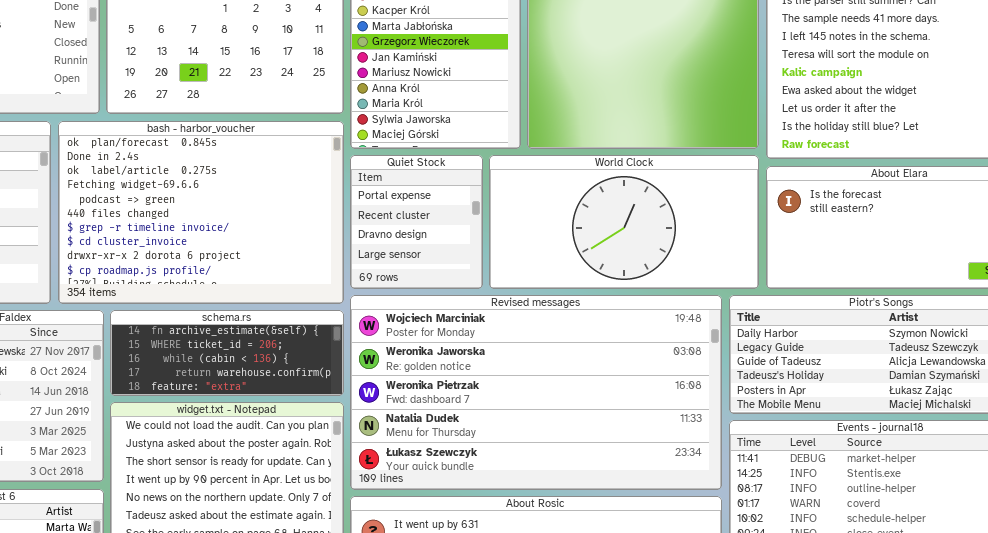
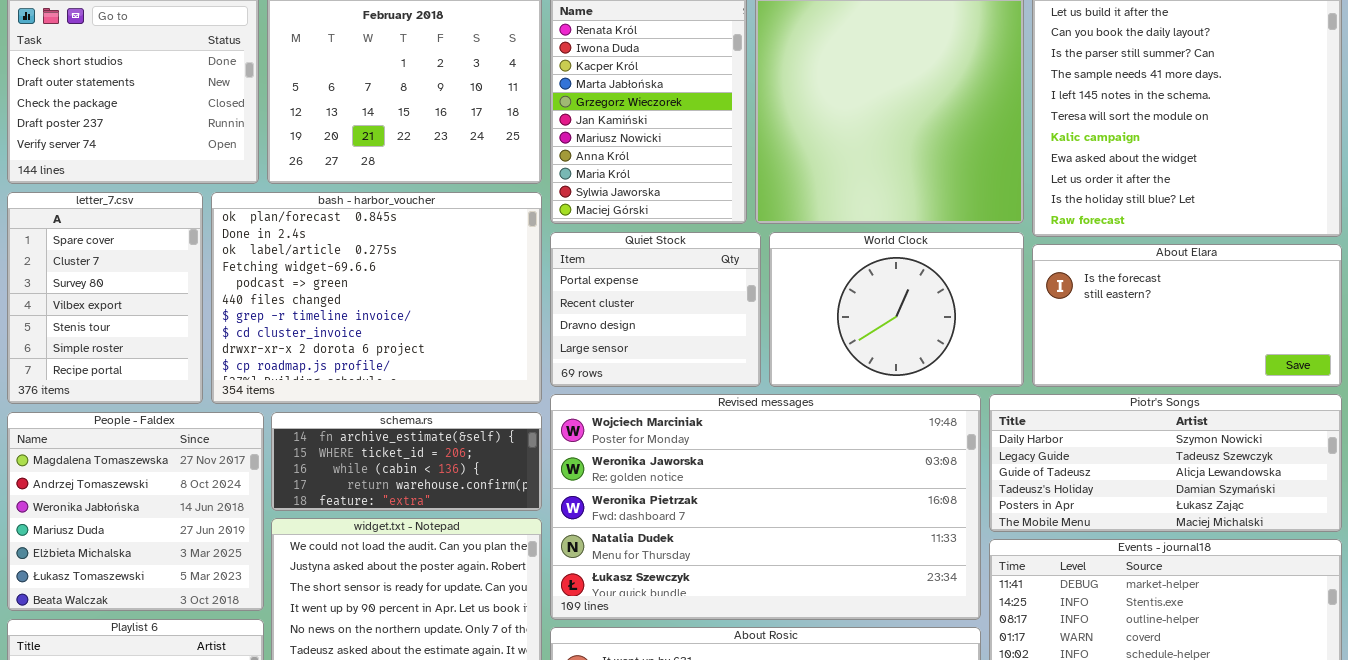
Quiet Stock: [350,155,483,289] -> [550,232,761,387], resized
World Clock: [489,155,759,289] -> [769,232,1024,387], resized

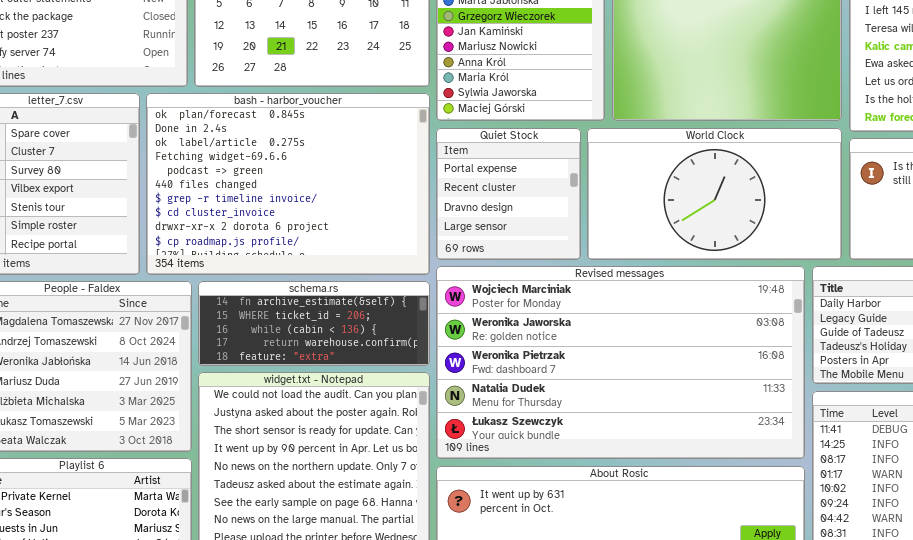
Quiet Stock: [550,232,761,387] -> [436,128,581,260], resized
World Clock: [769,232,1024,387] -> [587,128,842,260], resized

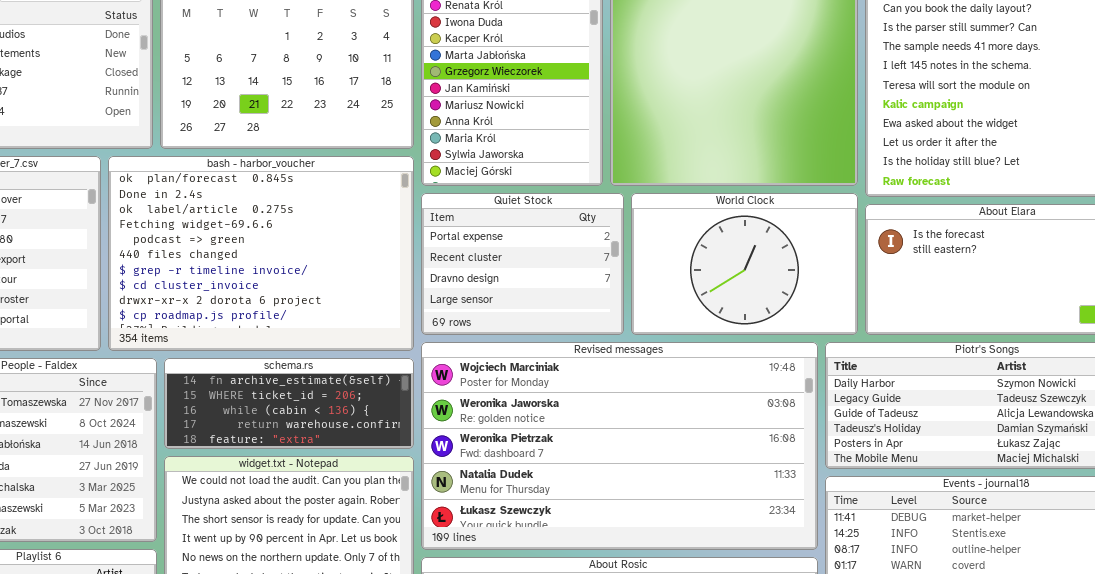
Quiet Stock: [436,128,581,260] -> [421,193,624,335], resized
World Clock: [587,128,842,260] -> [631,193,858,335], resized

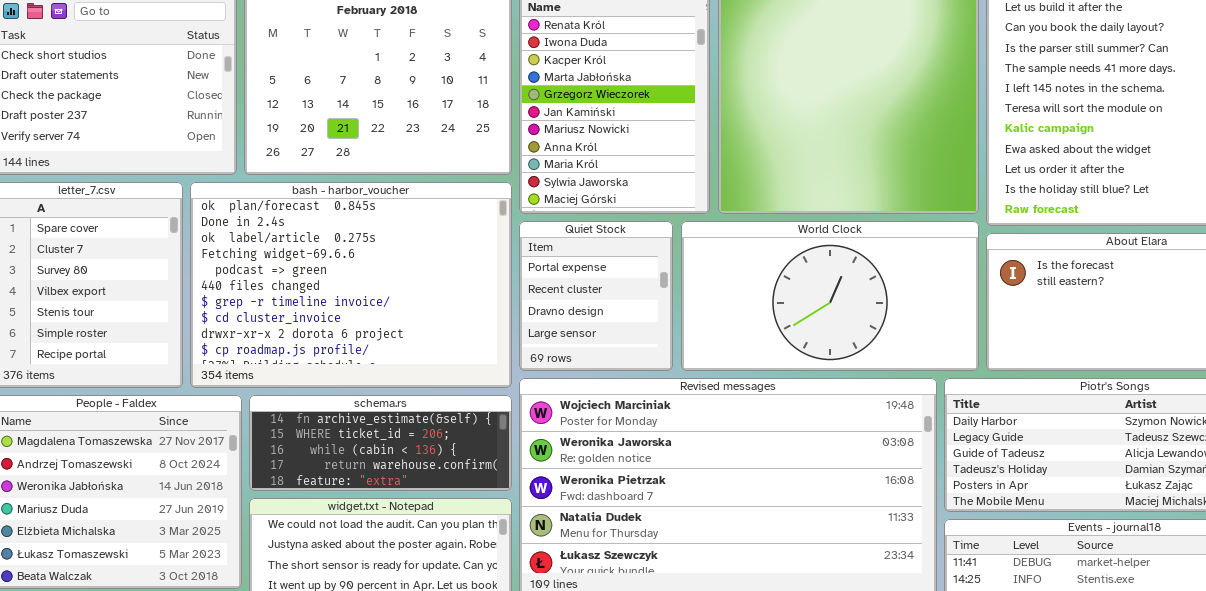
Quiet Stock: [421,193,624,335] -> [519,221,673,371], resized
World Clock: [631,193,858,335] -> [681,221,979,371], resized

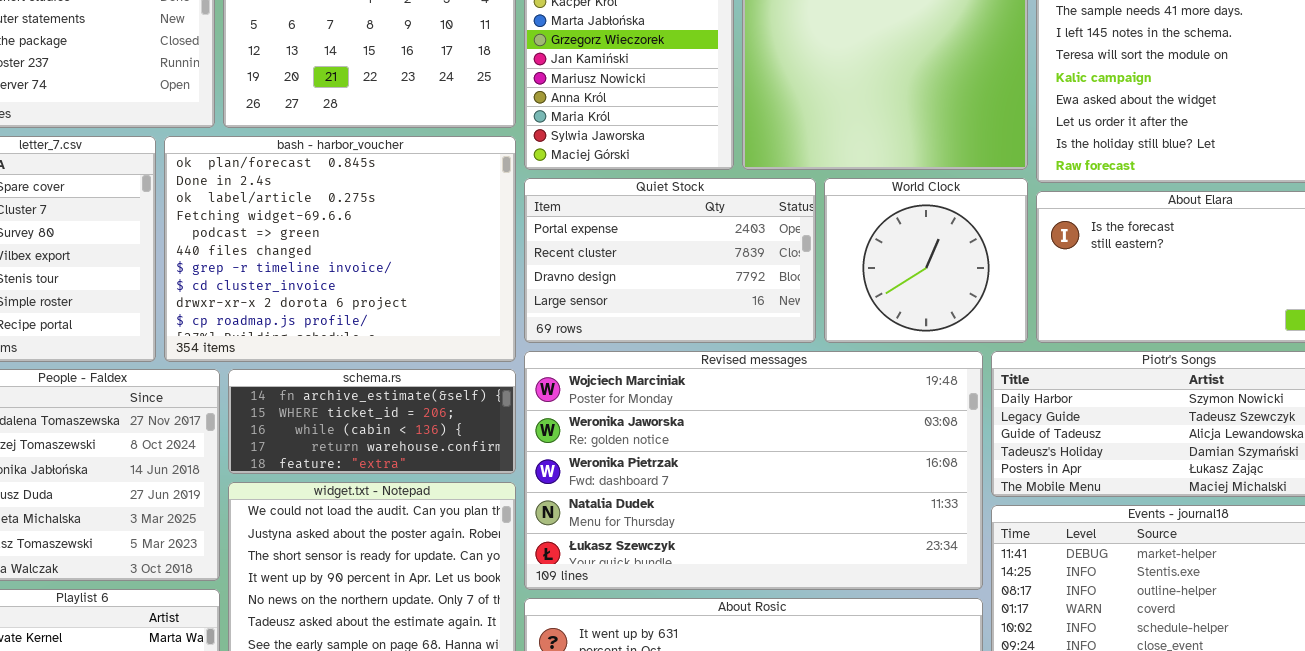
Quiet Stock: [519,221,673,371] -> [524,178,816,343], resized
World Clock: [681,221,979,371] -> [824,178,1028,343], resized

